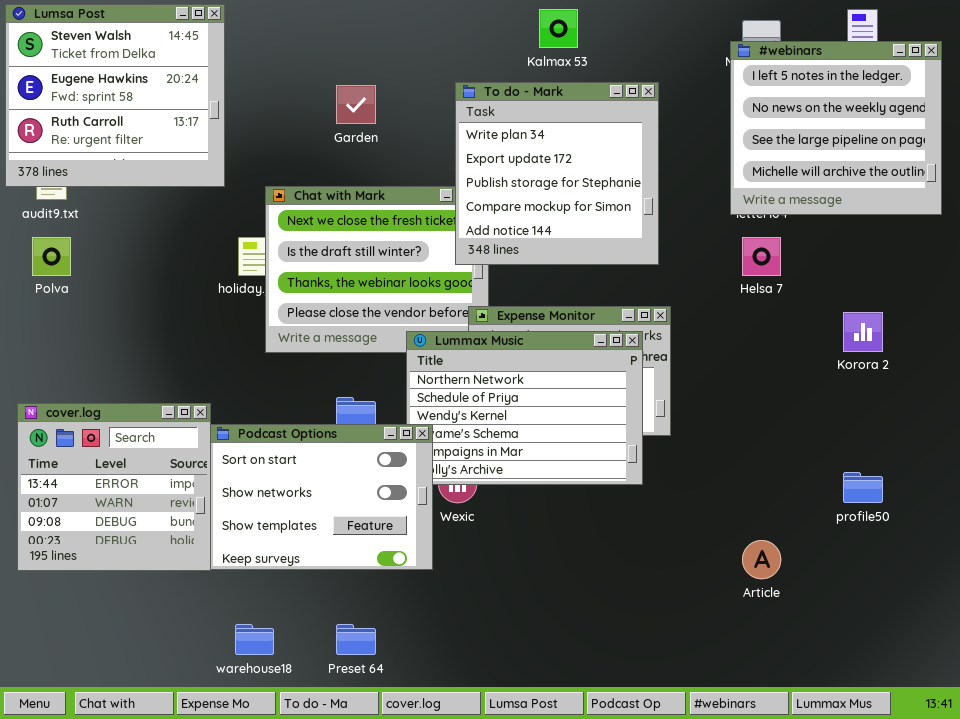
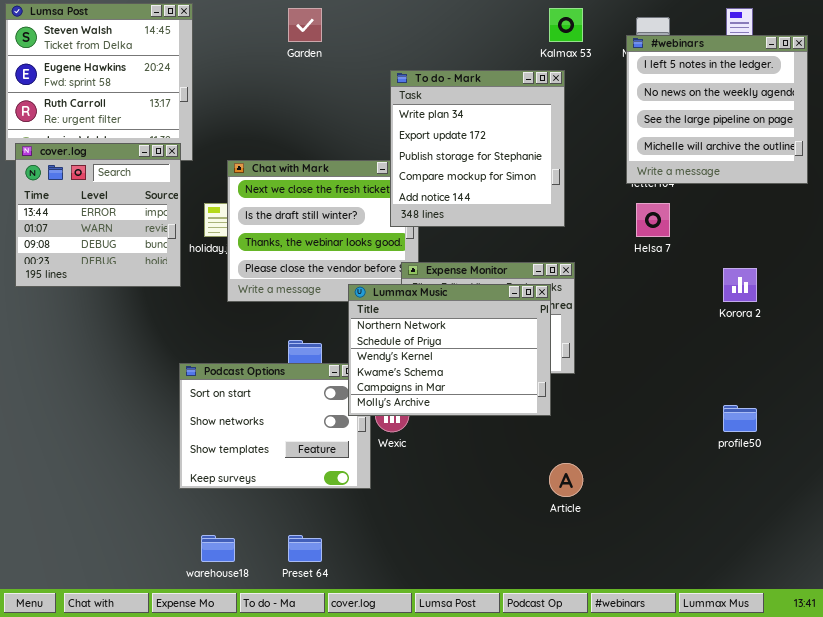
Kalmax 53: [539,9,578,48] -> [549,8,583,42], moved
Garden: [336,85,376,124] -> [288,8,322,42], moved
Lummax Music: [406,331,643,485] -> [348,284,551,416], raised
cover.log: [17,403,211,571] -> [15,143,181,287], moved
Article: [742,540,781,579] -> [549,463,583,497], moved

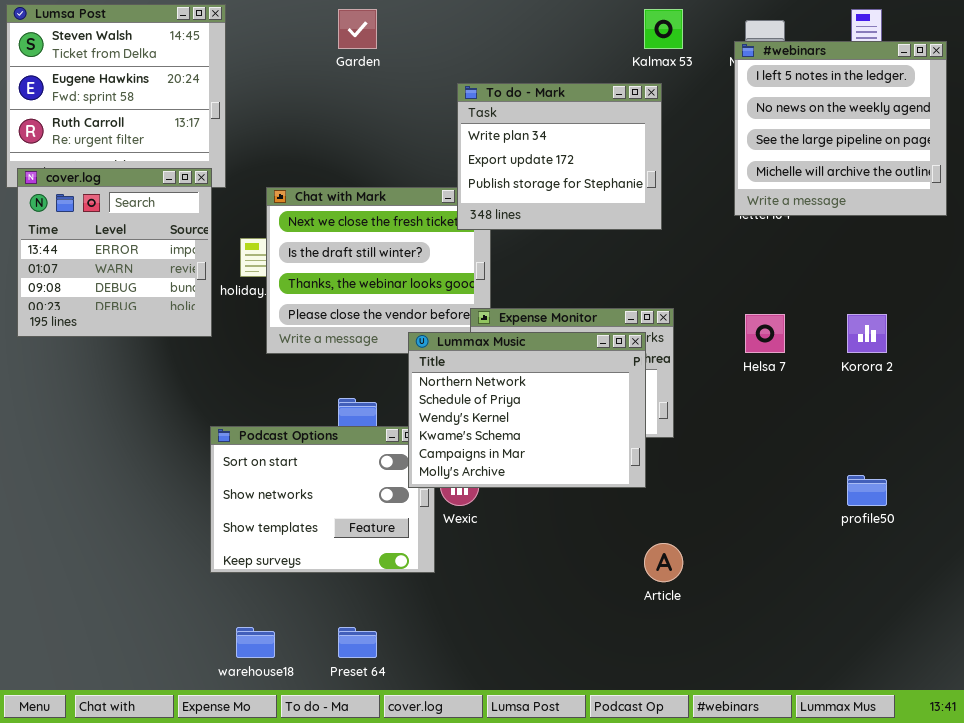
To do - Mark: [390,70,565,227] -> [457,83,662,230], resized
Helsa 7: [636,203,670,237] -> [745,314,785,353], moved

